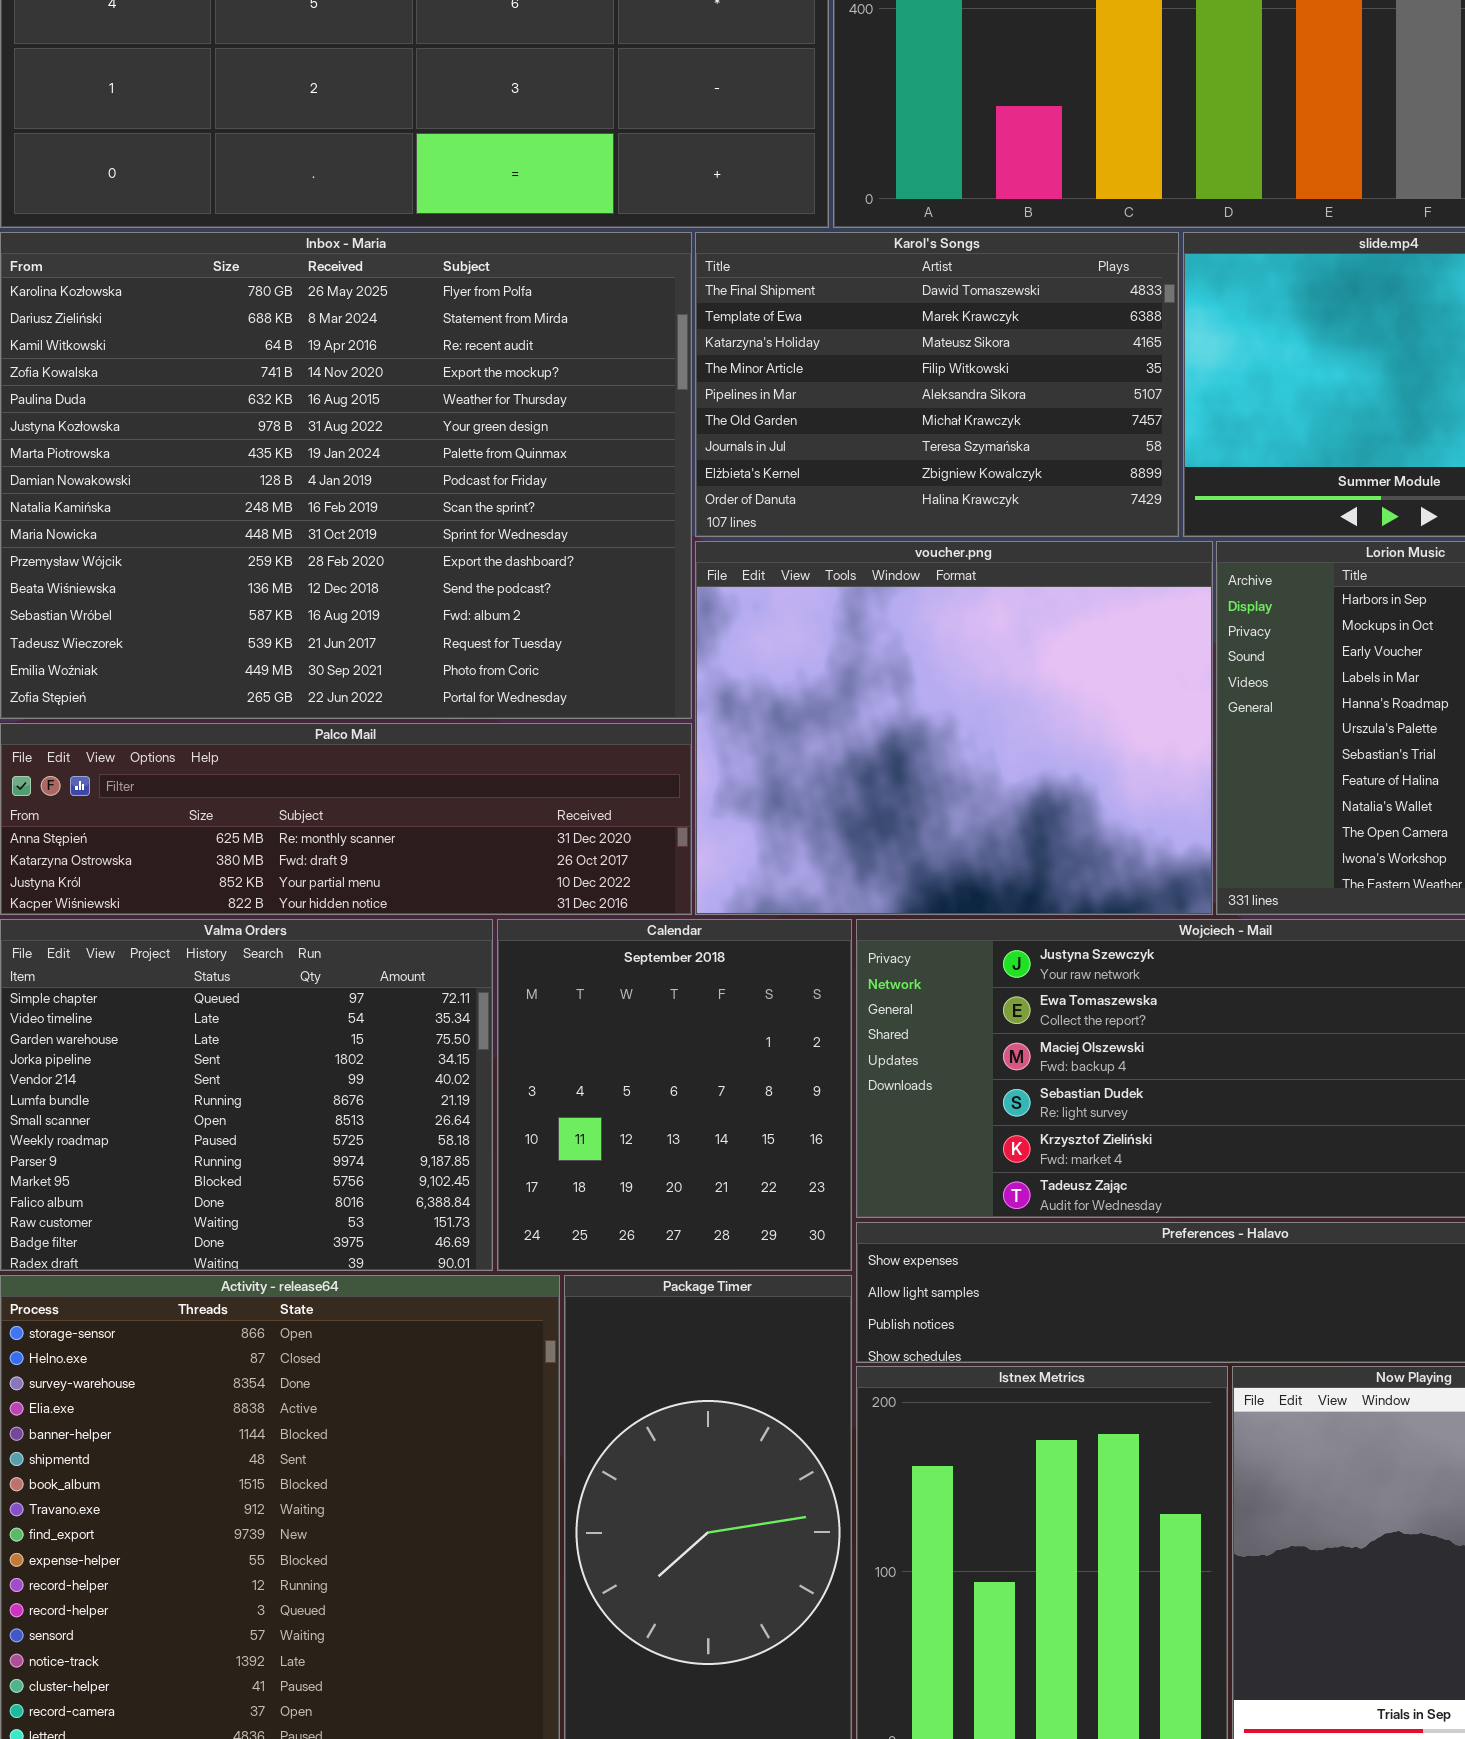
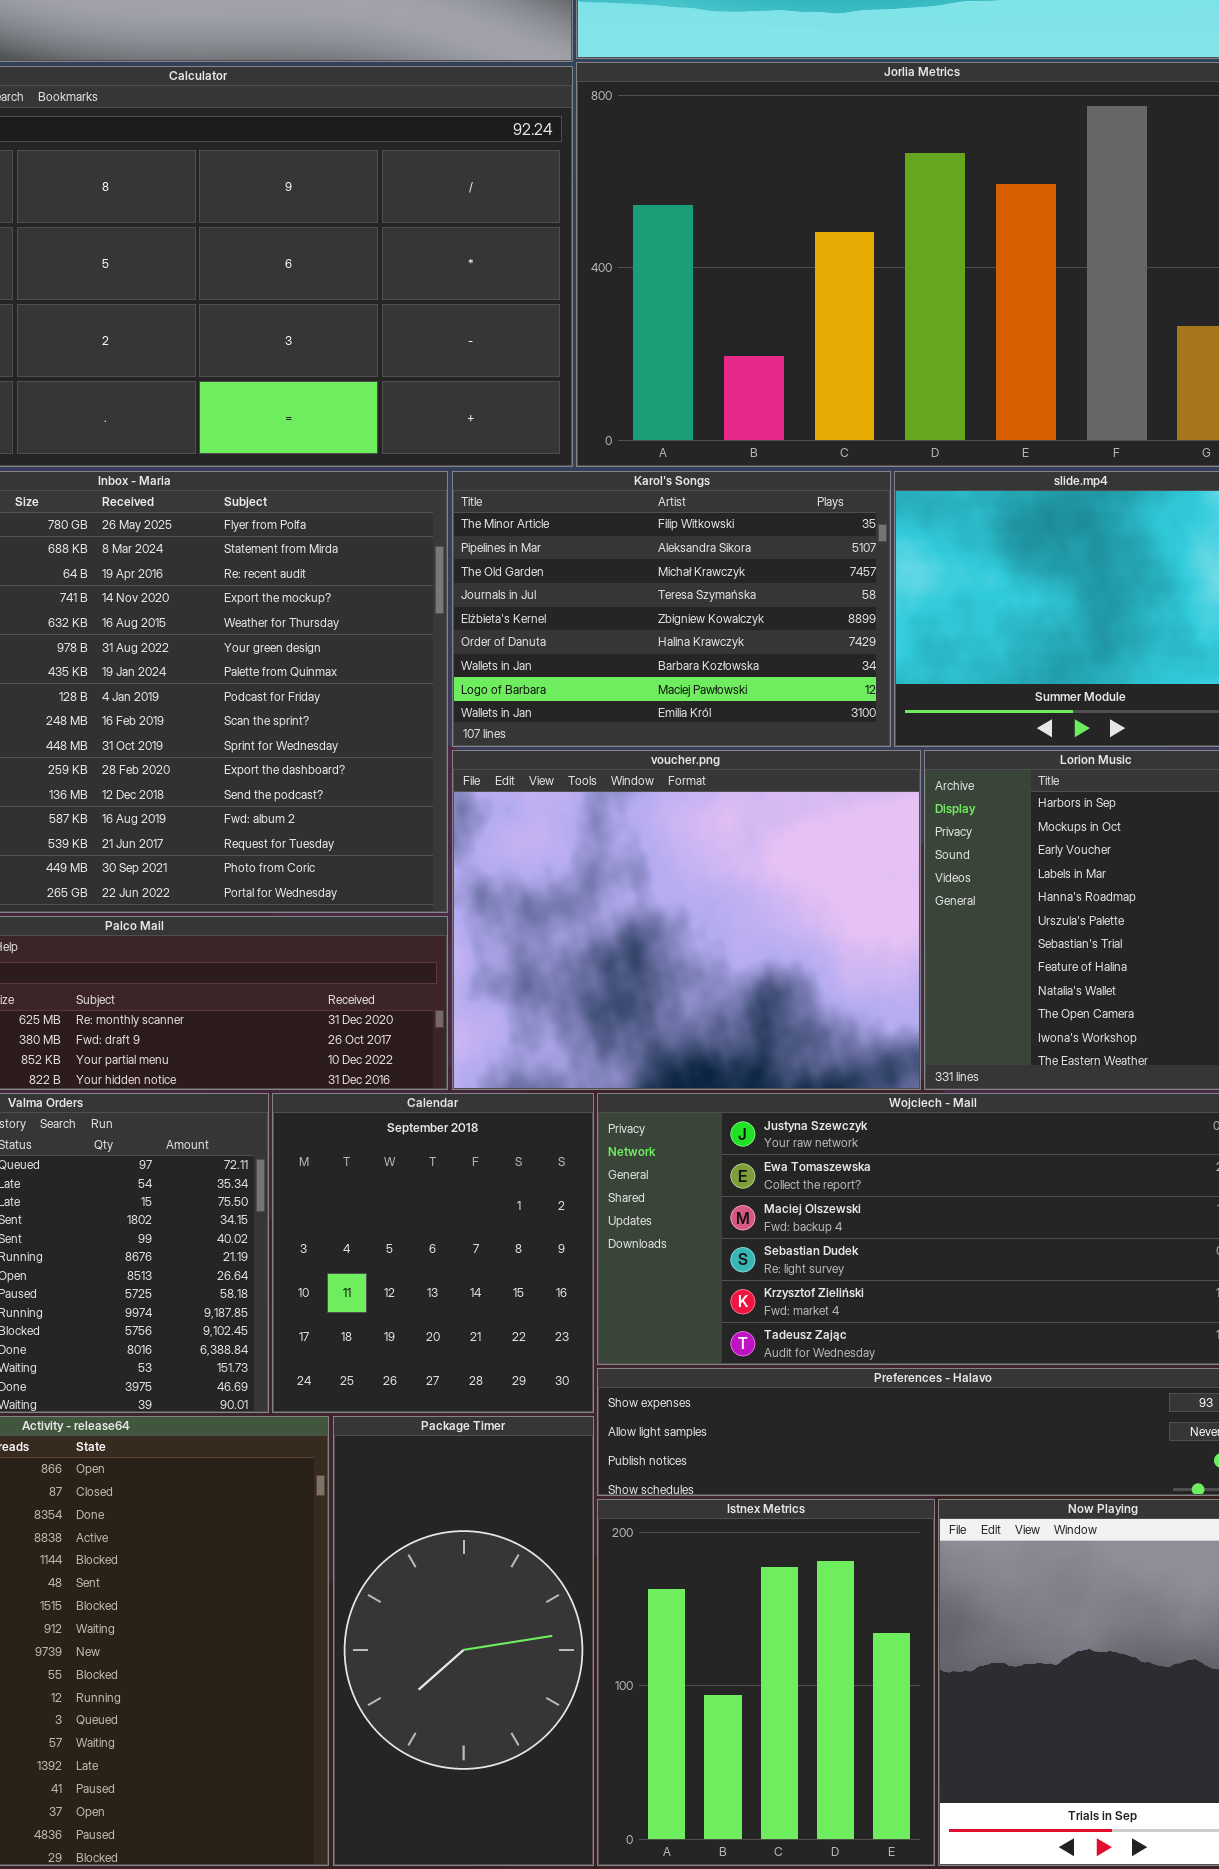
Karol's Songs: [695,232,1179,537] -> [452,471,891,747], scrolled down 3 rows

